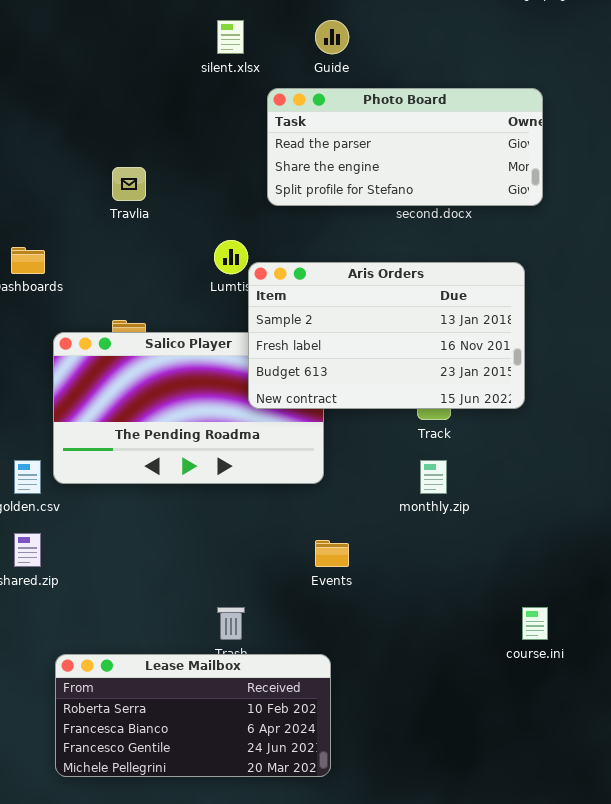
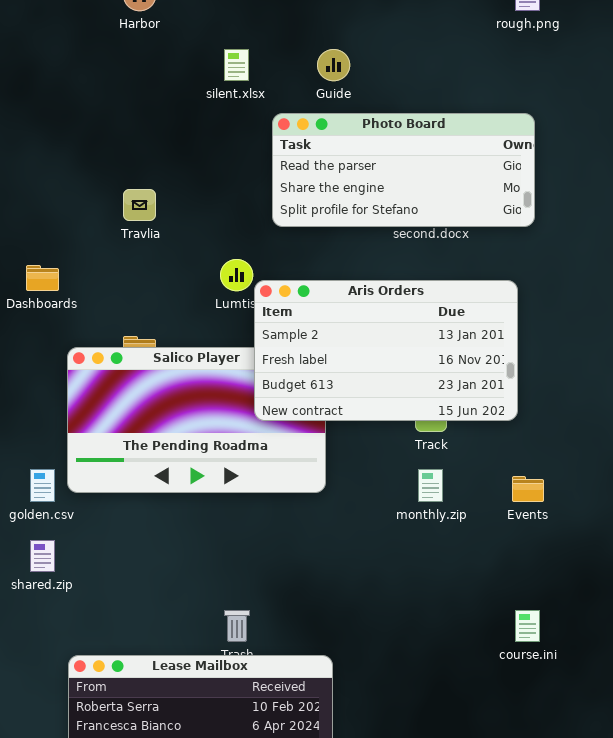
Events: [315,540,349,567] -> [512,476,544,502], moved

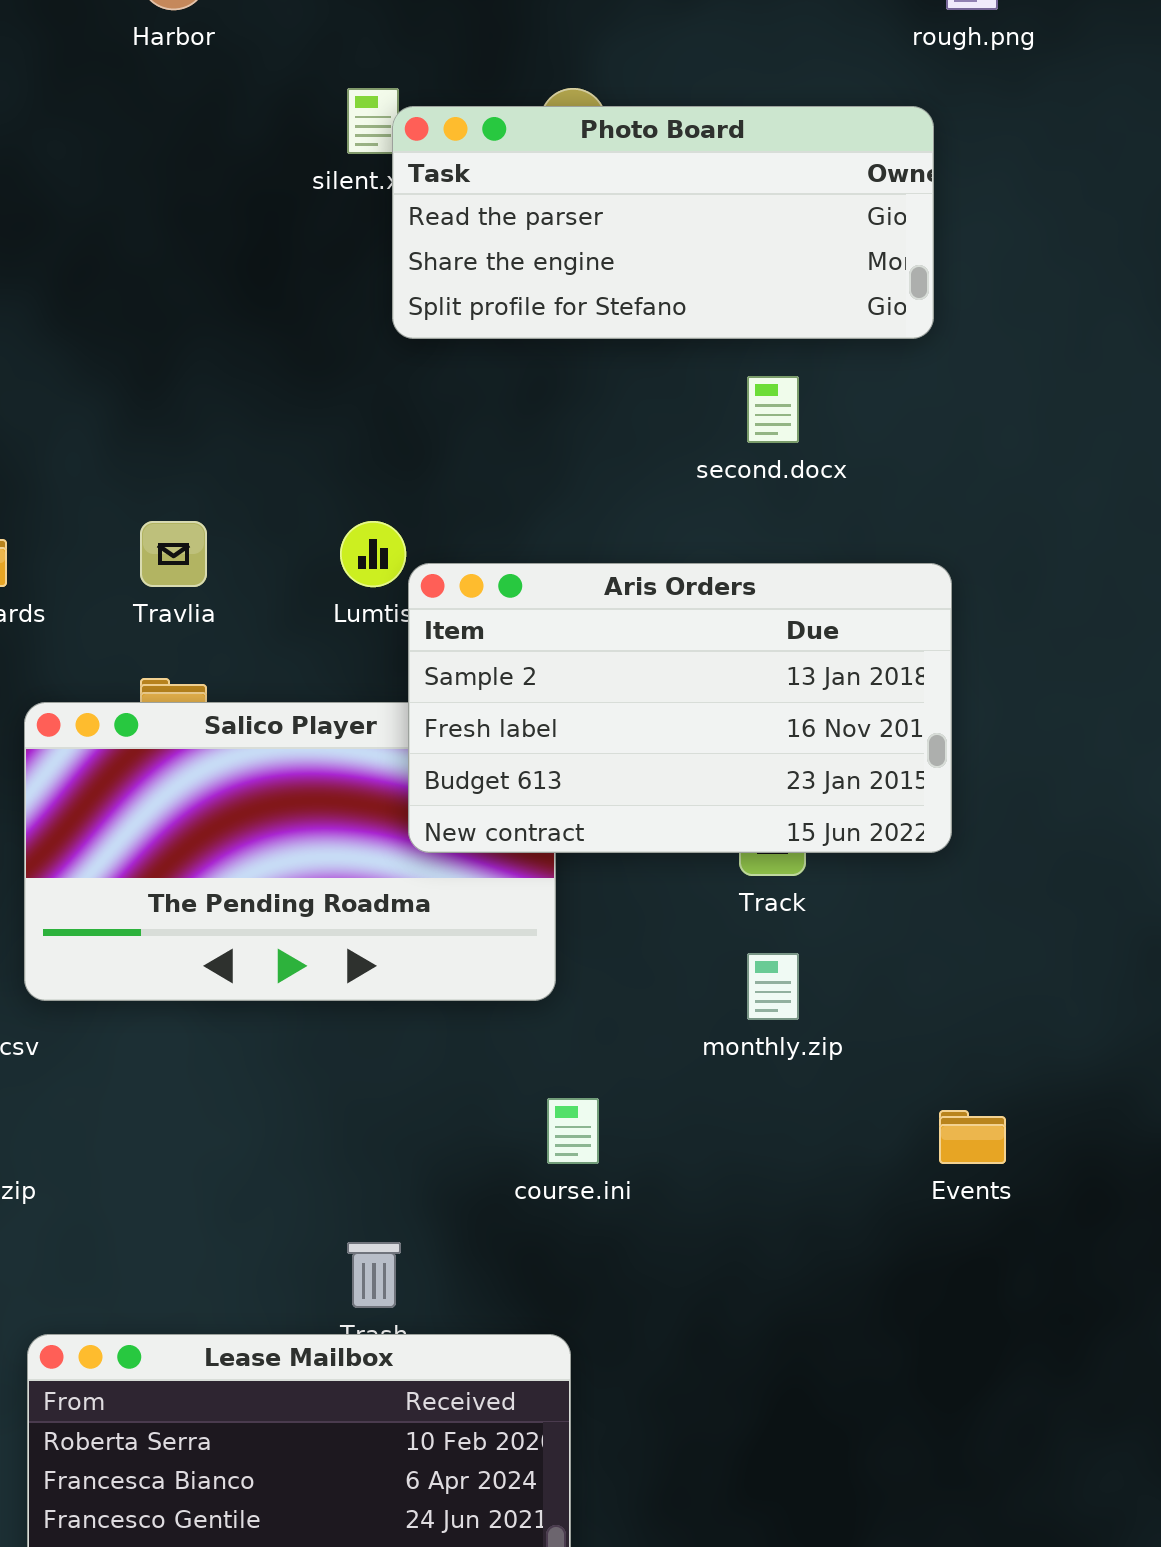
Photo Board: [272,113,535,227] -> [392,106,934,339], moved
Travlia: [123,189,156,221] -> [140,521,207,587], moved
Events: [512,476,544,502] -> [939,1110,1006,1164], moved
course.ini: [515,610,540,642] -> [547,1098,599,1164], moved

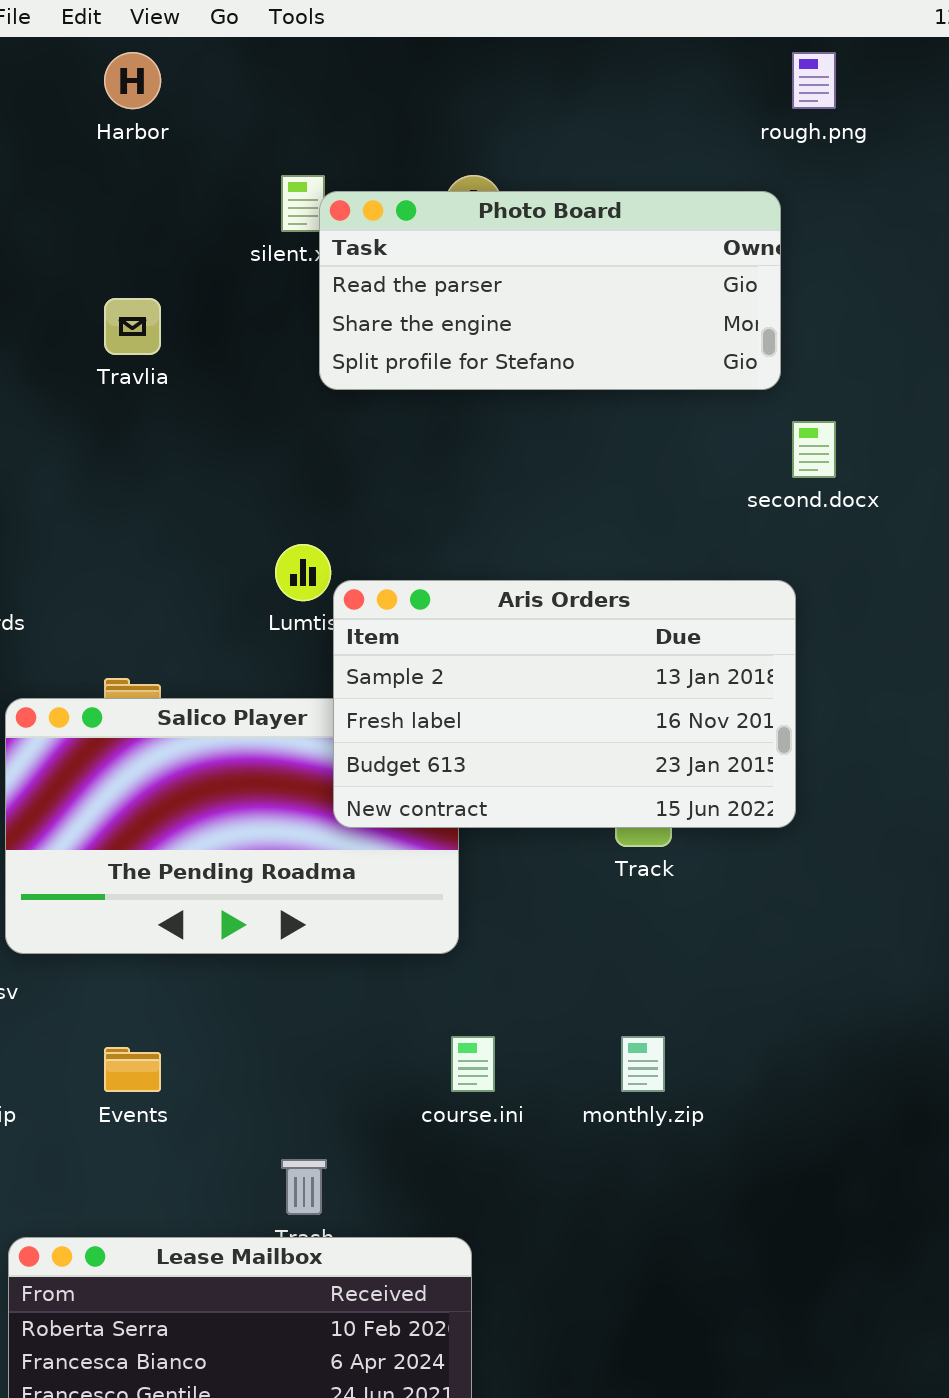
second.docx: [747,376,799,443] -> [792,421,836,478], moved
Travlia: [140,521,207,587] -> [104,298,161,355], moved
monthly.zip: [747,953,799,1020] -> [621,1036,665,1092], moved
Events: [939,1110,1006,1164] -> [104,1047,161,1092], moved

